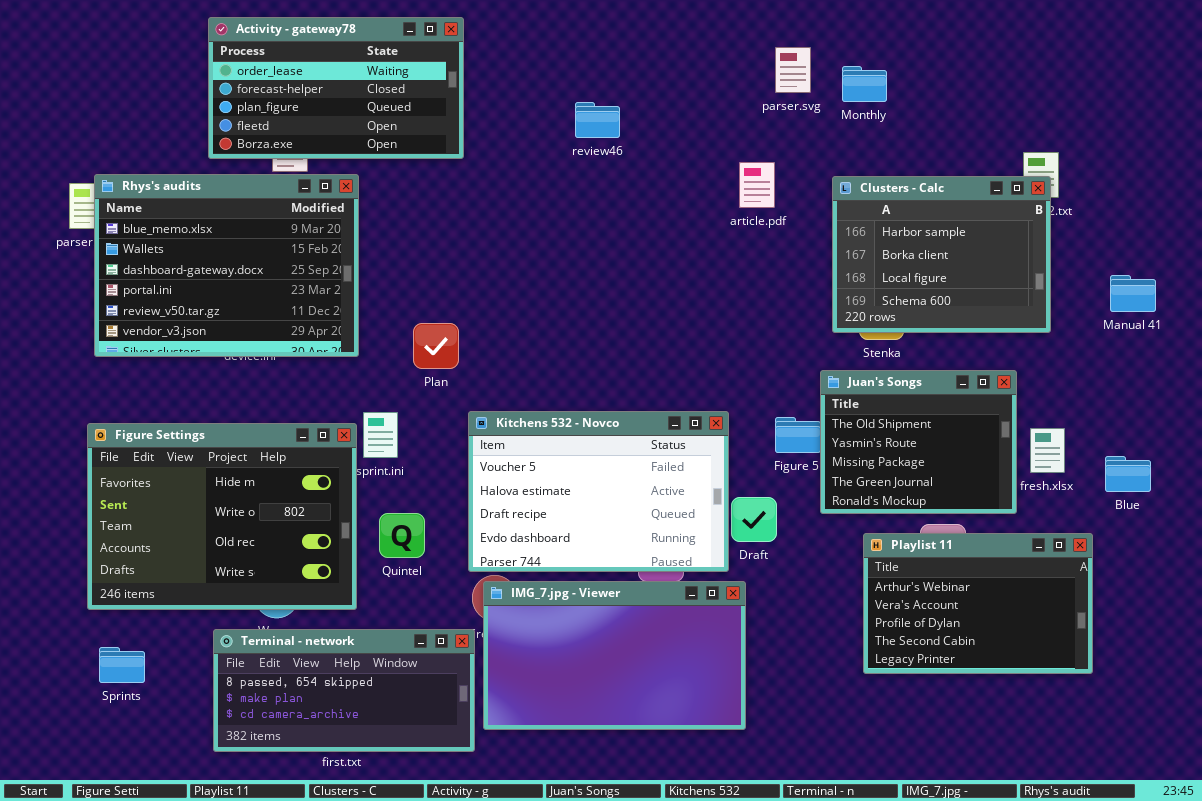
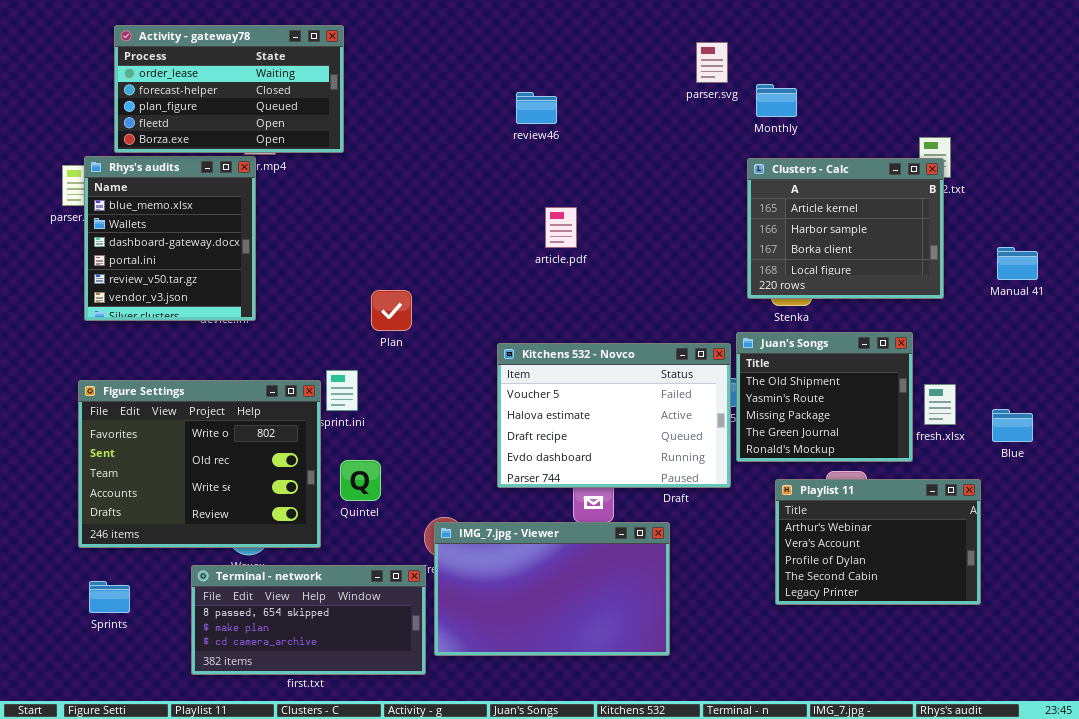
Activity - gateway78: [208,17,464,159] -> [114,25,344,153], moved
Monthly: [842,66,887,102] -> [756,84,797,117], moved
article.pdf: [739,162,775,208] -> [545,207,577,248], moved
Rhys's audits: [94,174,359,357] -> [84,156,256,321], resized
Clusters - Calc: [832,176,1051,333] -> [747,158,944,299], scrolled up 1 row
Kitchens 532 - Novco: [468,411,729,572] -> [497,343,731,488], moved
Figure Settings: [87,423,357,610] -> [78,380,321,548], scrolled down 1 row

